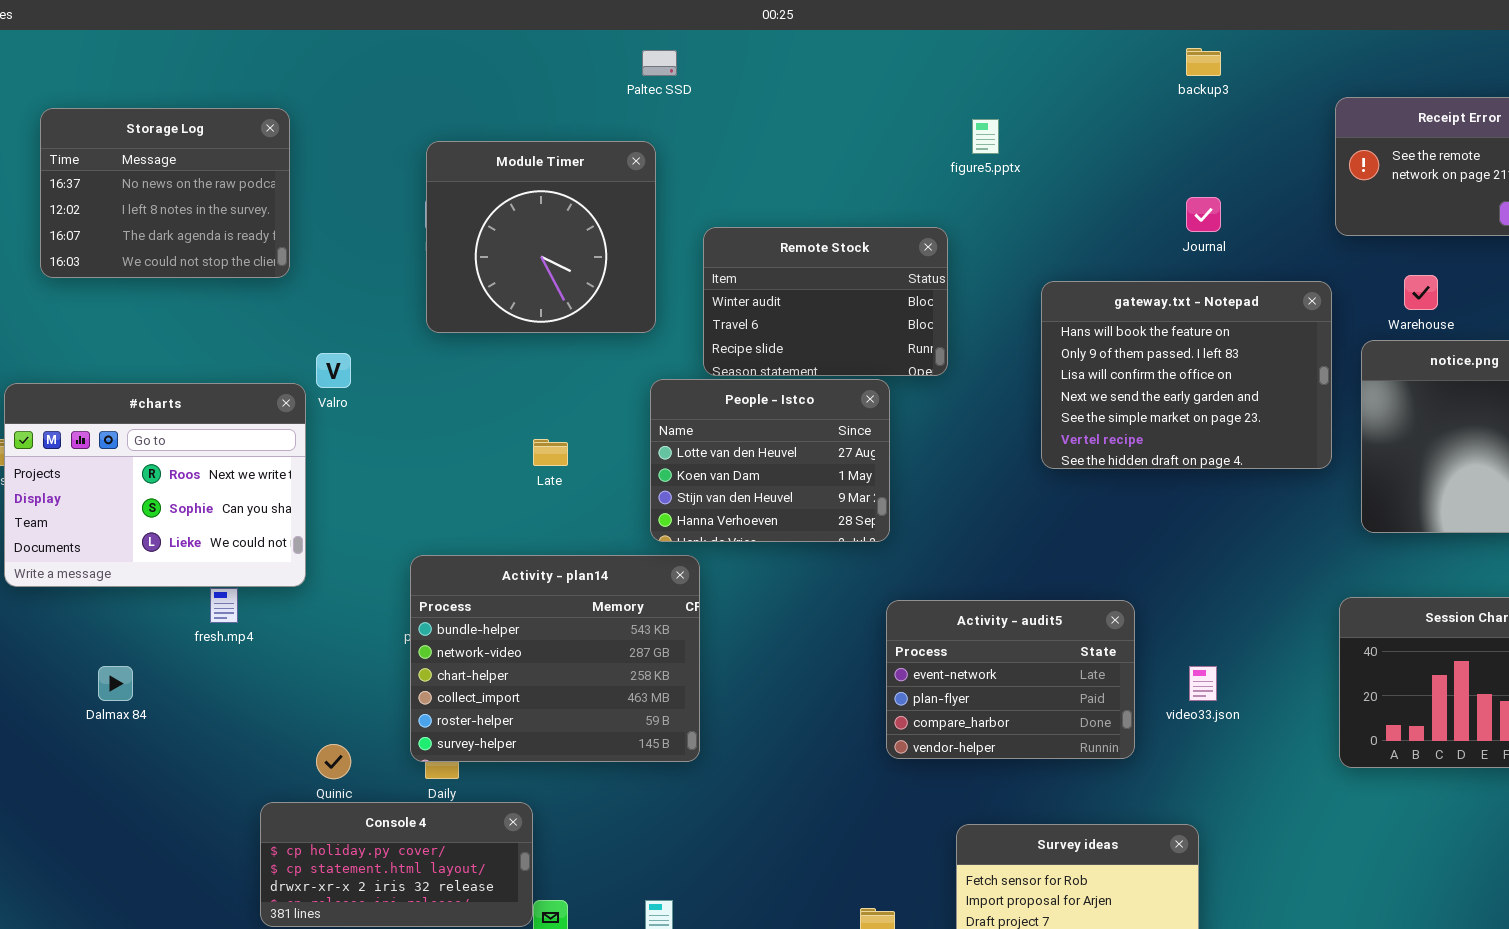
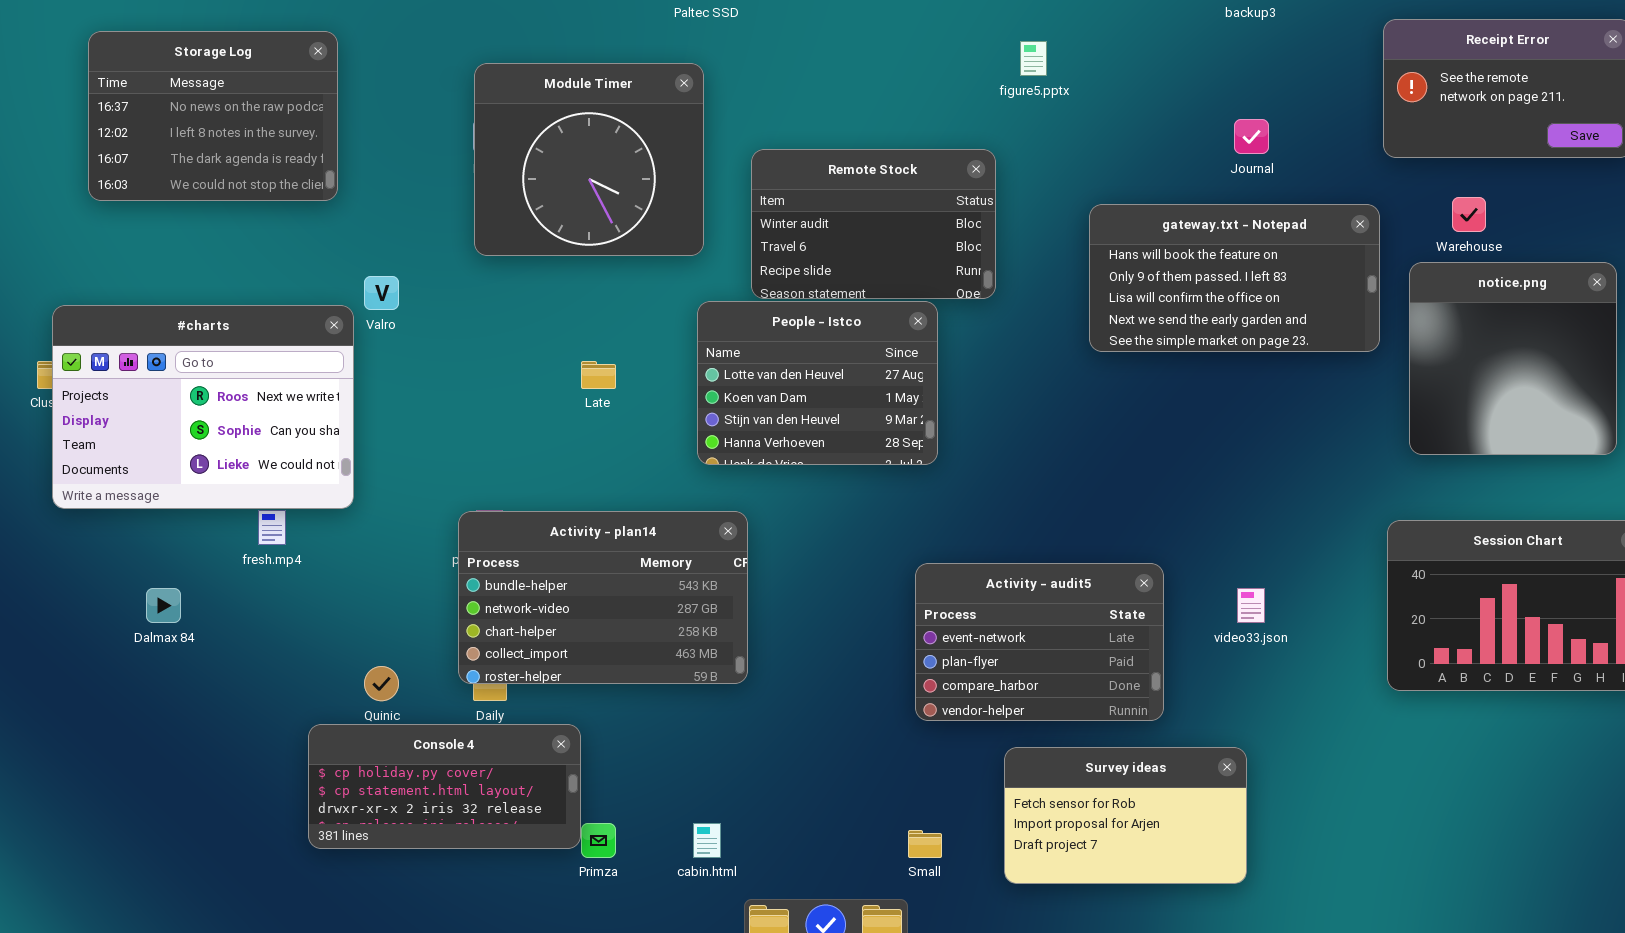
gateway.txt - Notepad: [1041,281,1332,469] -> [1089,204,1380,352], resized
Activity - plan14: [410,555,700,762] -> [458,511,748,684], resized
Activity - audit5: [886,600,1135,759] -> [915,563,1164,721], moved

